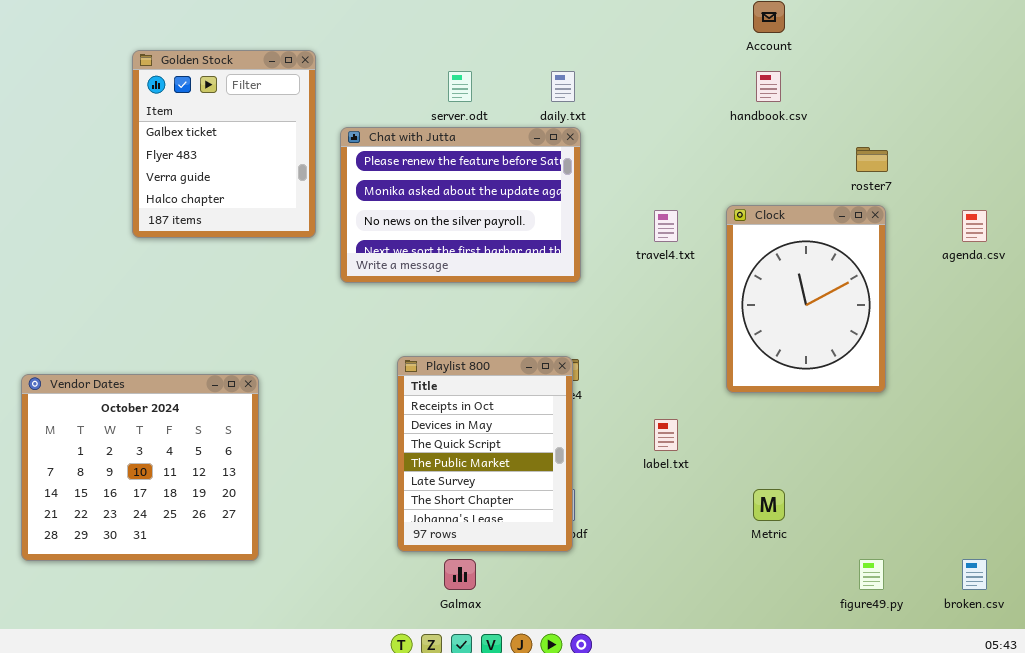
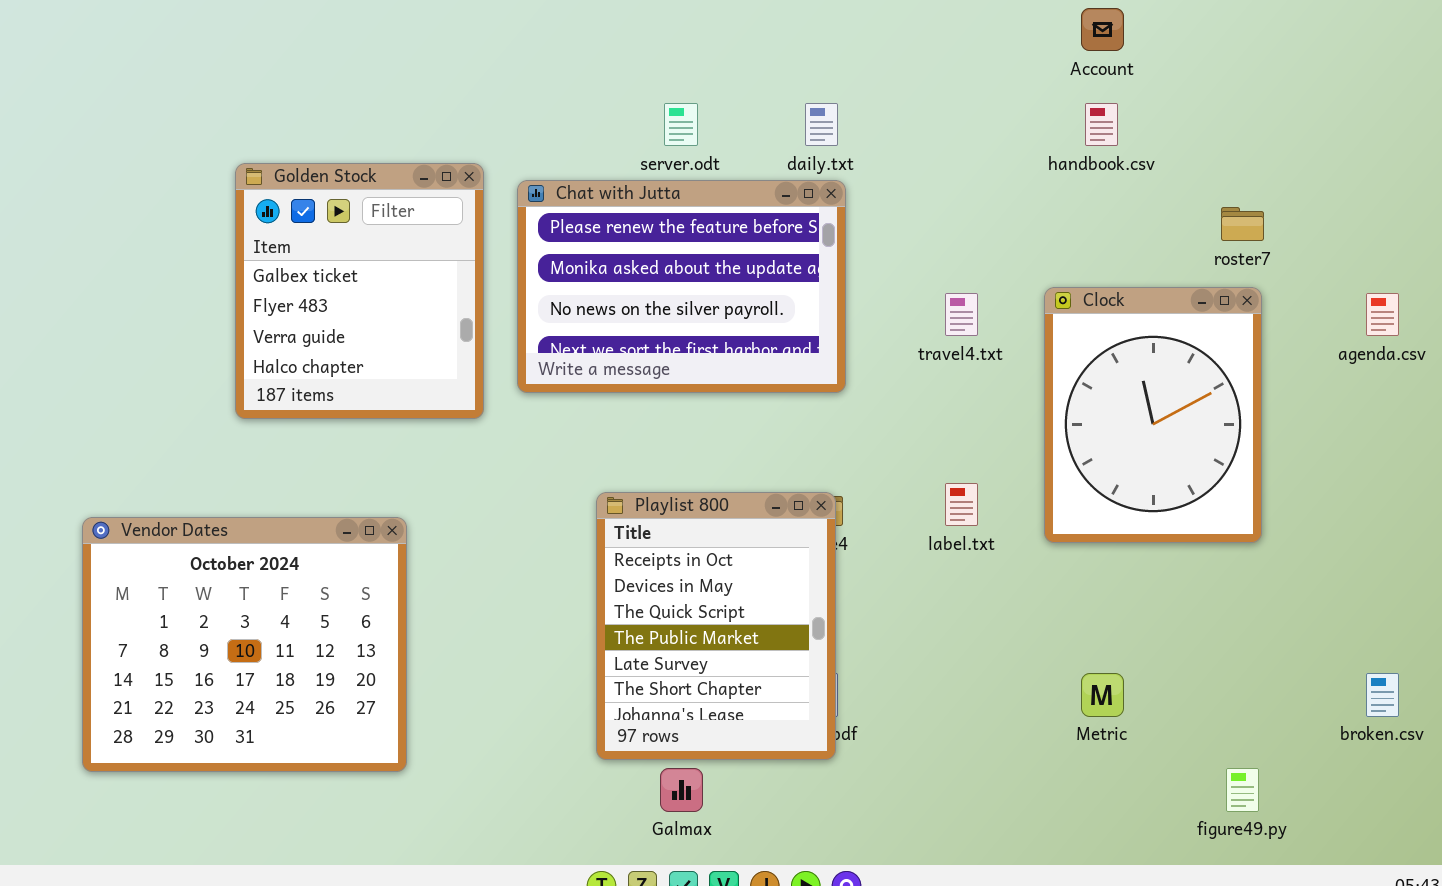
Golden Stock: [132,50,316,238] -> [235,163,484,419], moved
label.txt: [654,419,678,451] -> [945,483,978,526], moved
broken.csv: [962,559,987,590] -> [1366,673,1399,717], moved

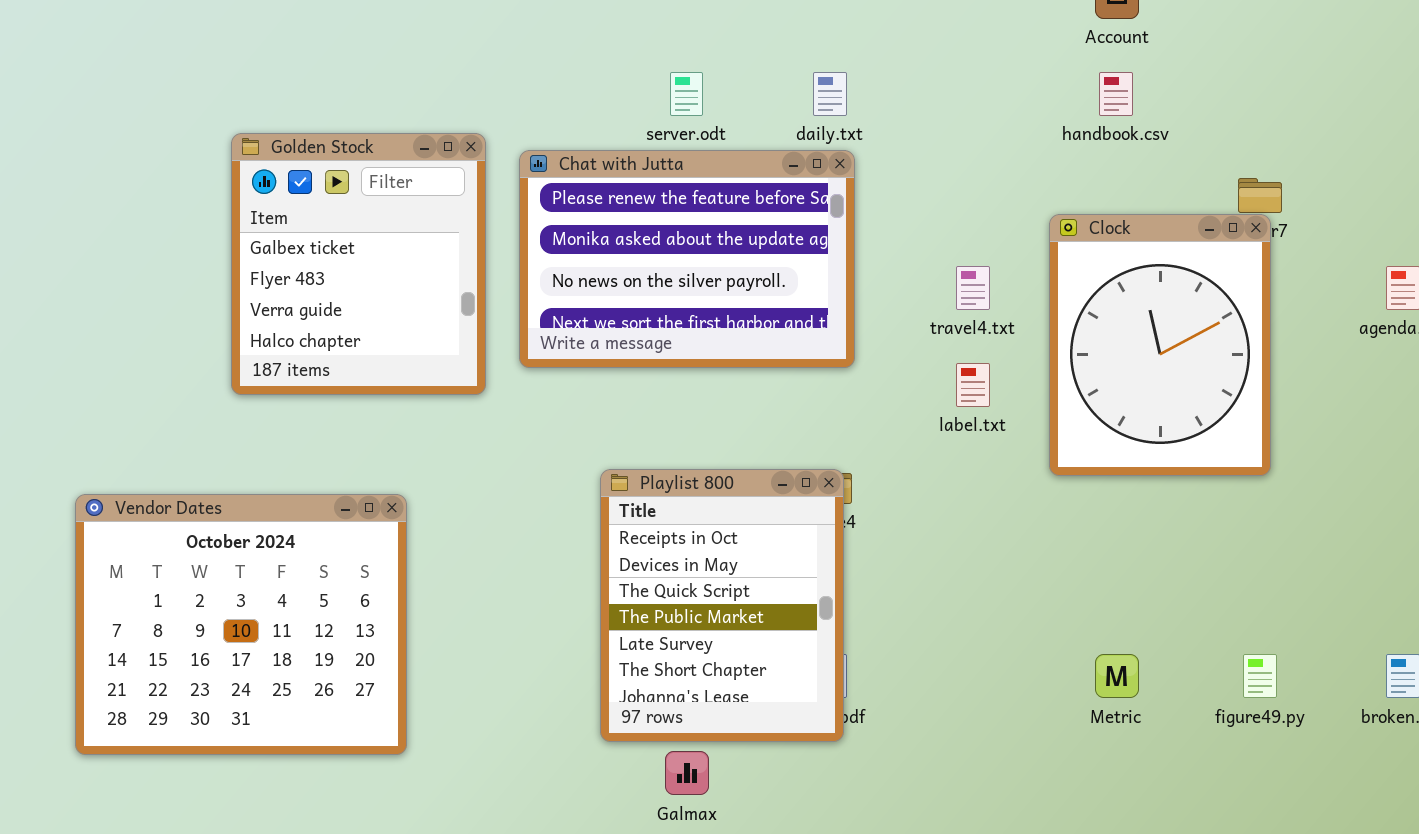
Clock: [1044,287,1262,543] -> [1049,214,1271,476], moved
label.txt: [945,483,978,526] -> [956,363,990,407], moved
figure49.py: [1226,768,1259,812] -> [1243,654,1277,698], moved

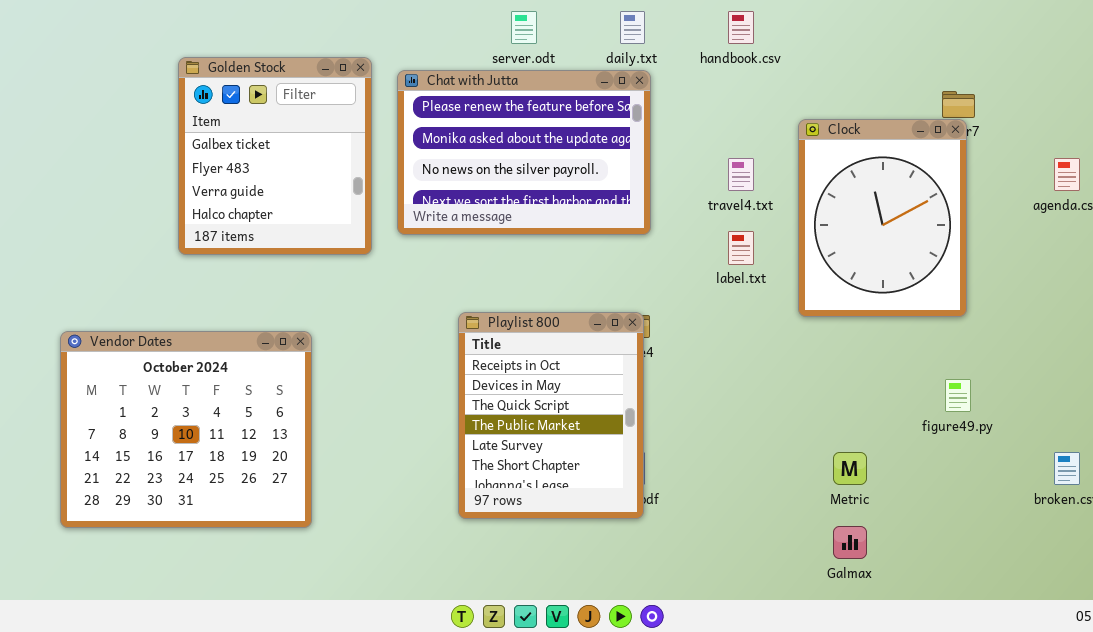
handbook.csv: [1099,72,1133,116] -> [728,11,754,44], moved
figure49.py: [1243,654,1277,698] -> [945,379,971,412], moved
Galmax: [665,751,709,795] -> [833,526,867,559], moved

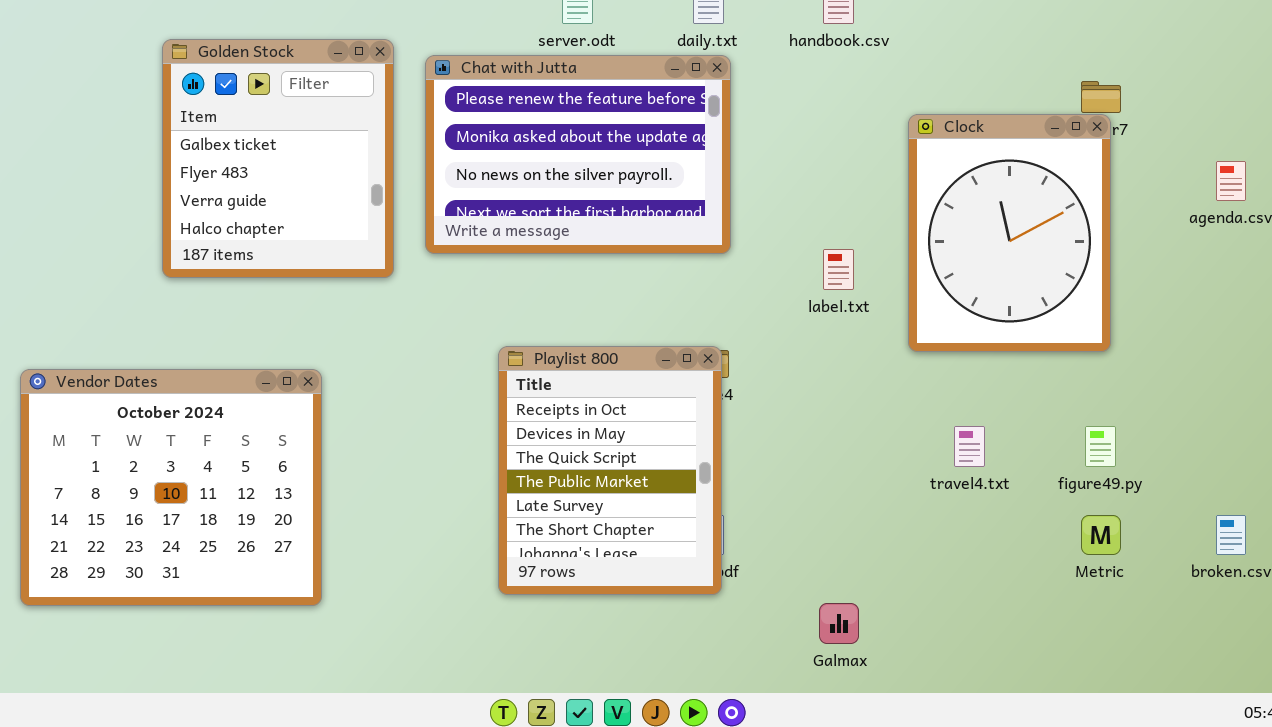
travel4.txt: [728,158,754,191] -> [954,426,985,467], moved
Metric: [833,452,867,485] -> [1081,515,1121,555], moved
Galmax: [833,526,867,559] -> [819,603,859,644], moved

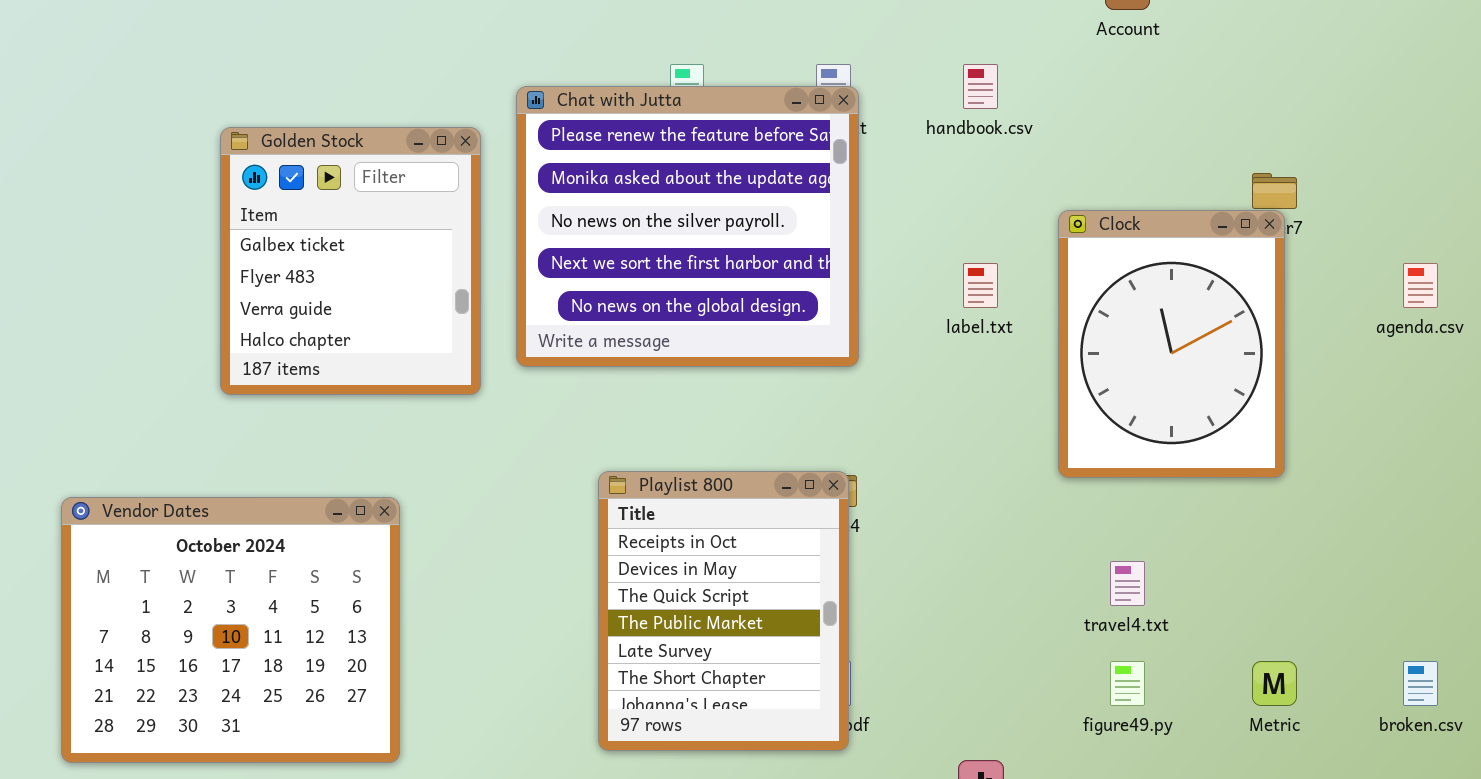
Chat with Jutta: [425,55,731,254] -> [516,86,859,367], resized
label.txt: [823,249,854,290] -> [963,263,998,308], moved
figure49.py: [1085,426,1116,467] -> [1110,661,1145,706], moved

